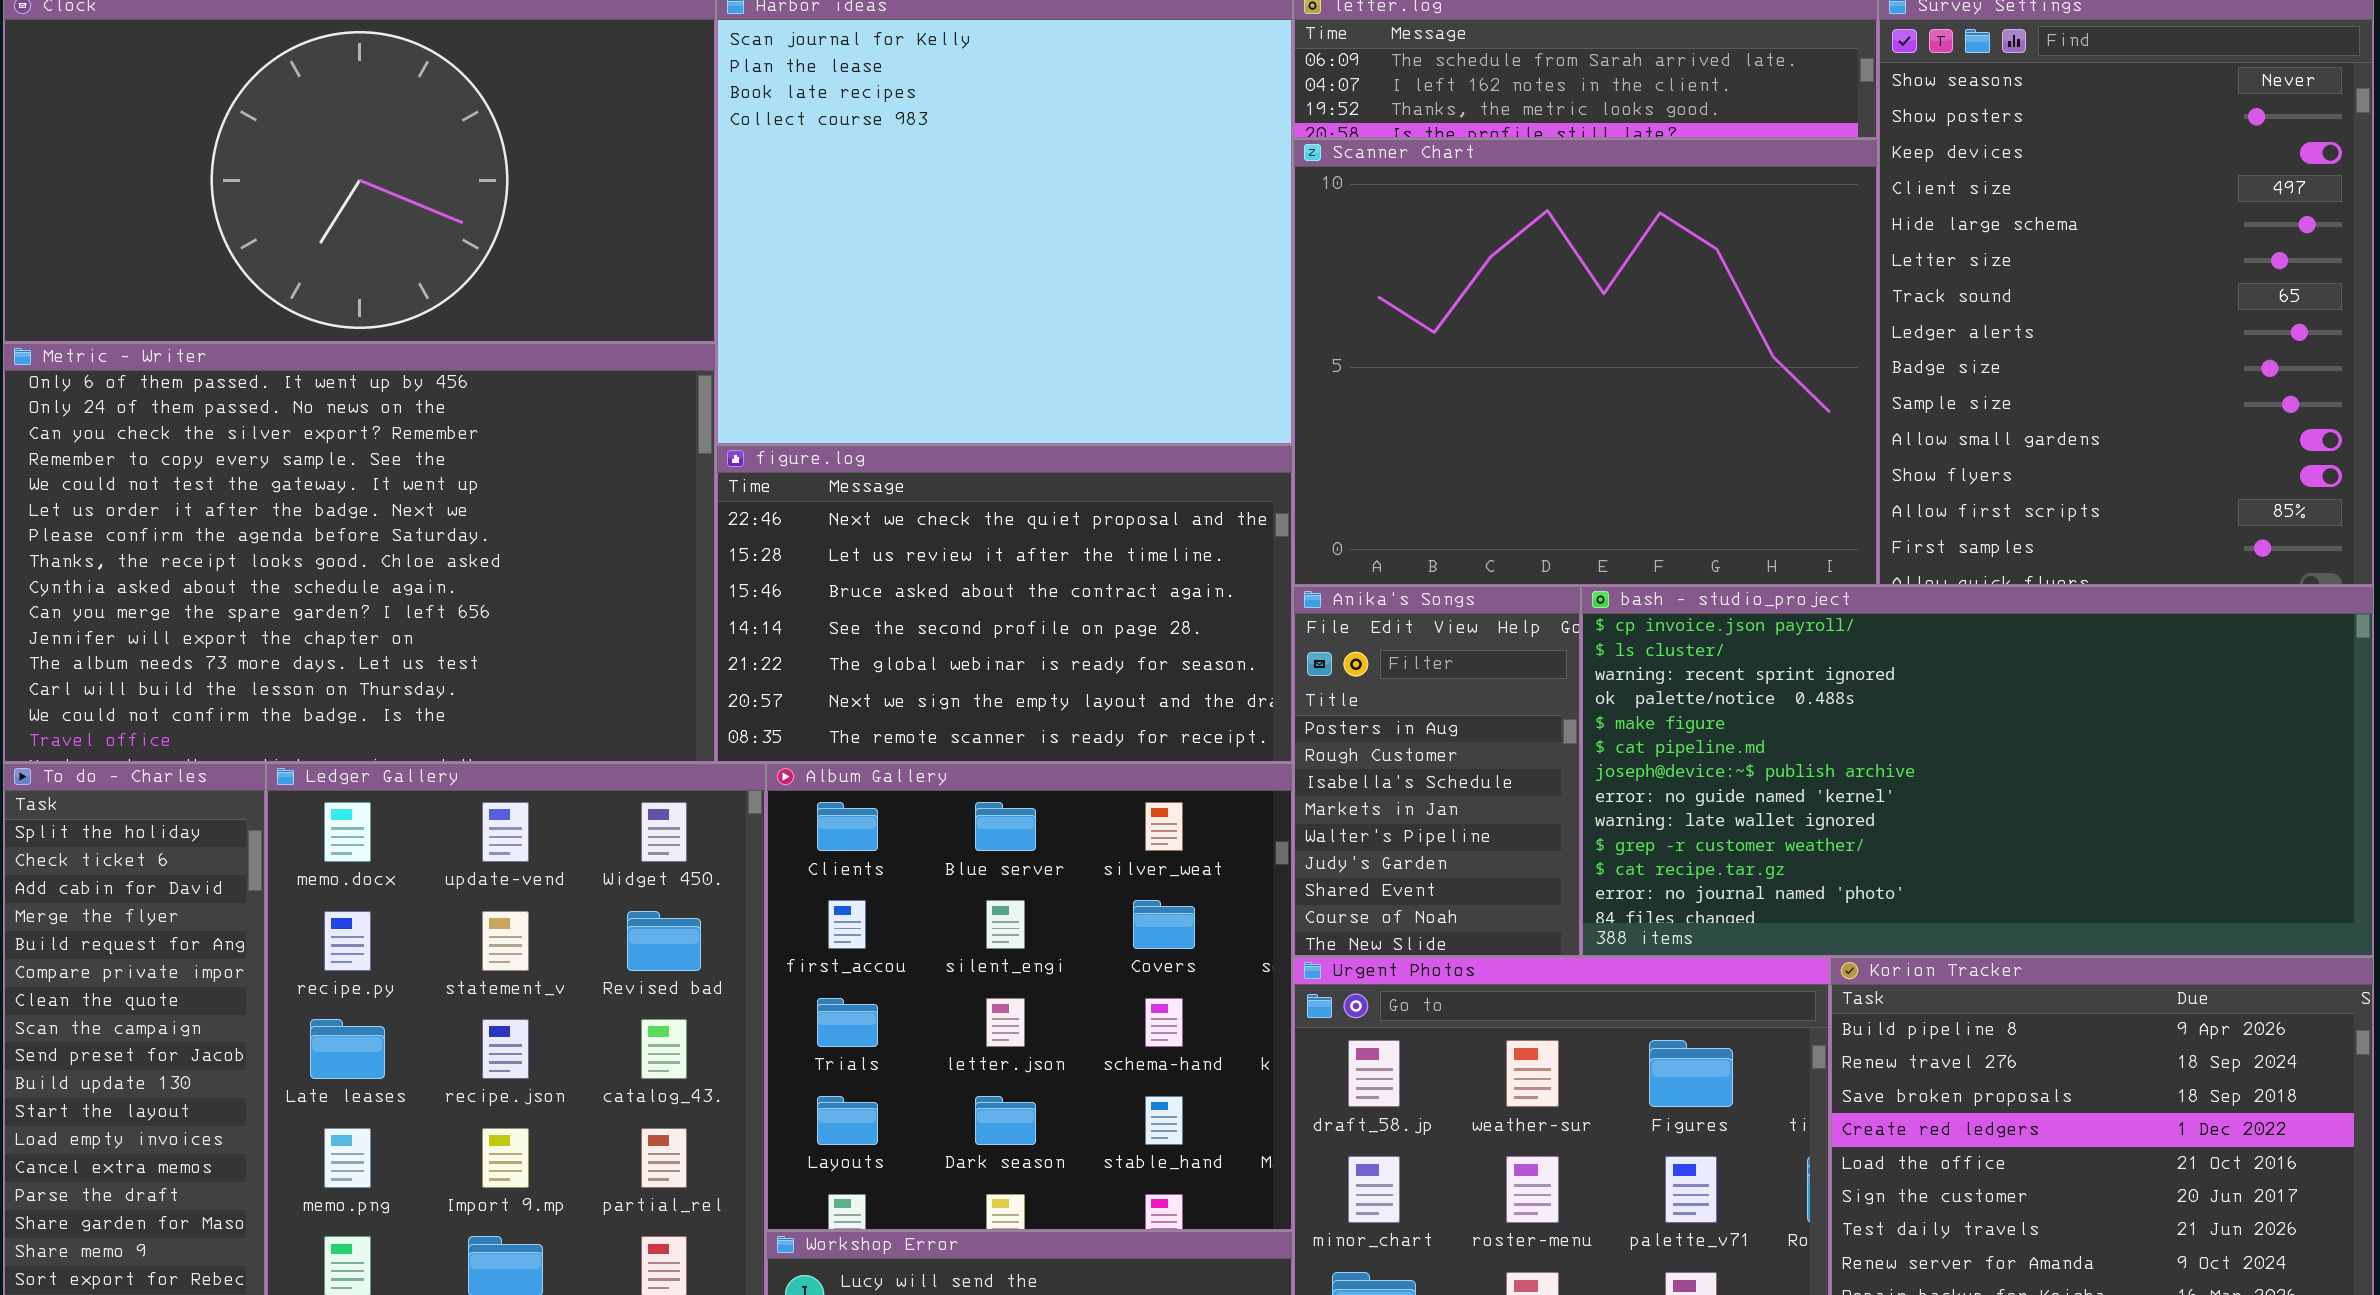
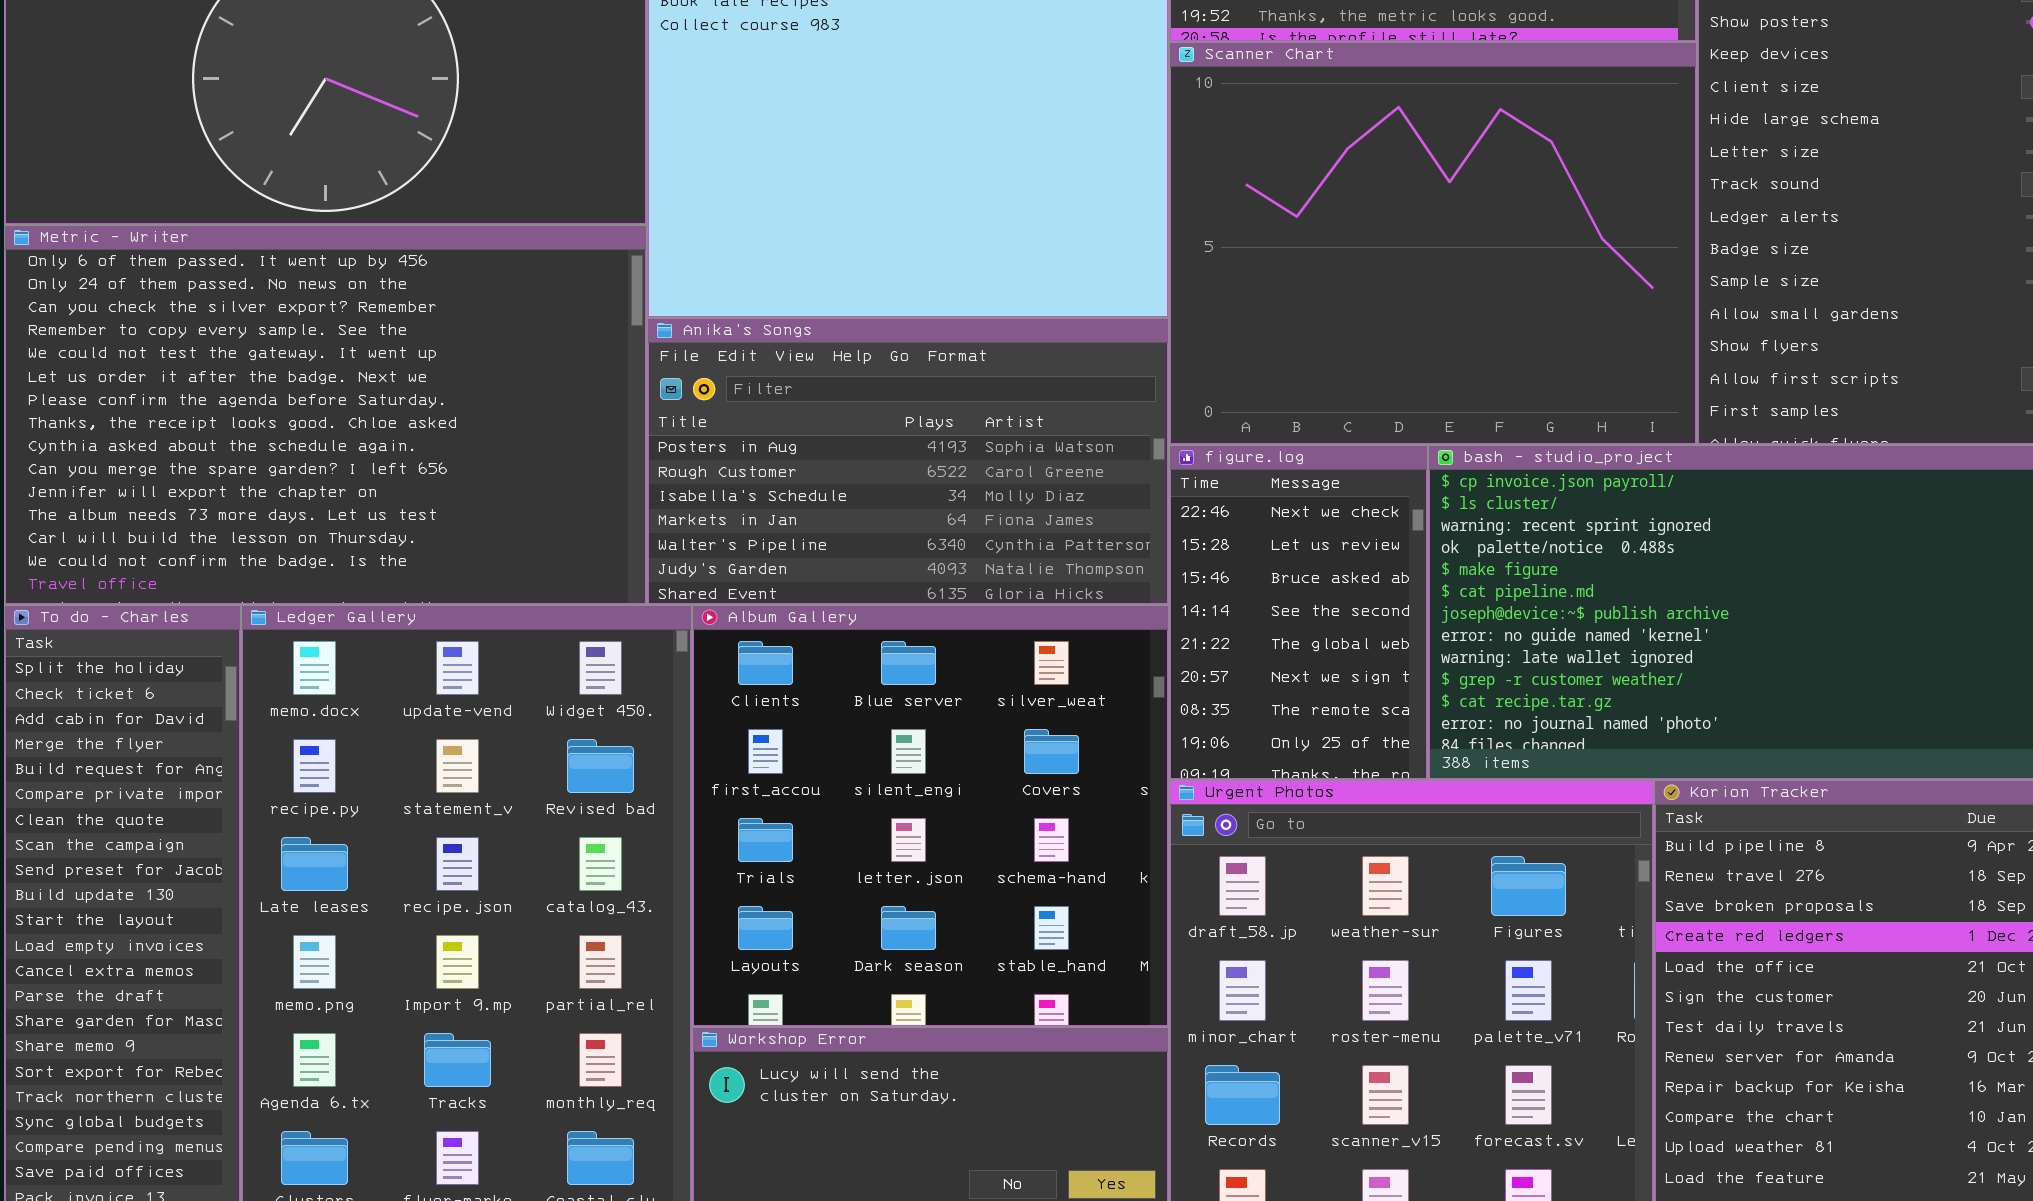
figure.log: [716,445,1293,763] -> [1169,445,1428,780], moved, resized
Anika's Songs: [1293,586,1581,957] -> [647,318,1169,605], moved, resized

